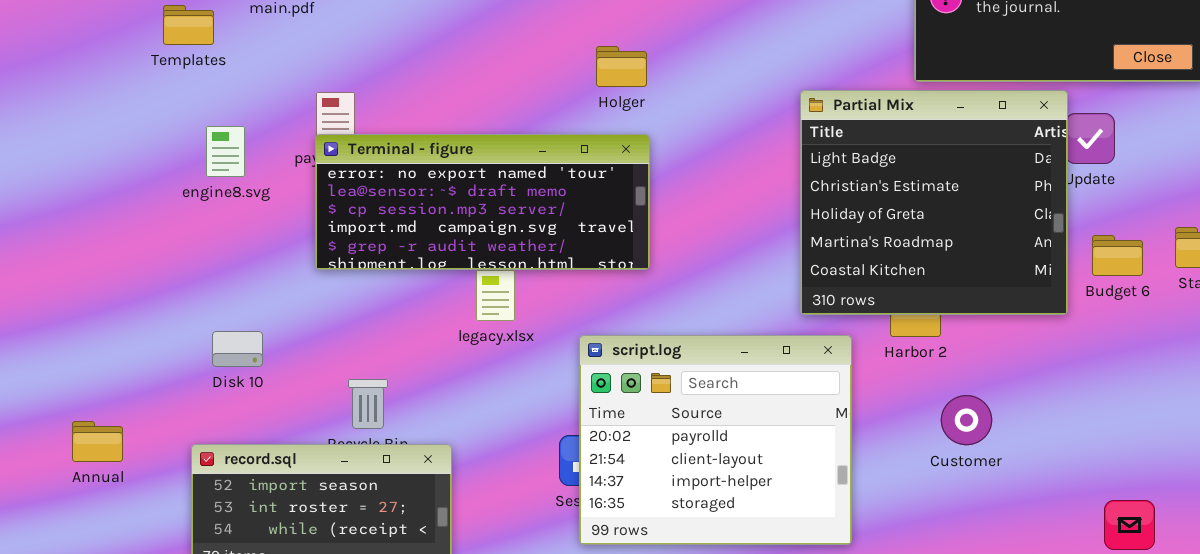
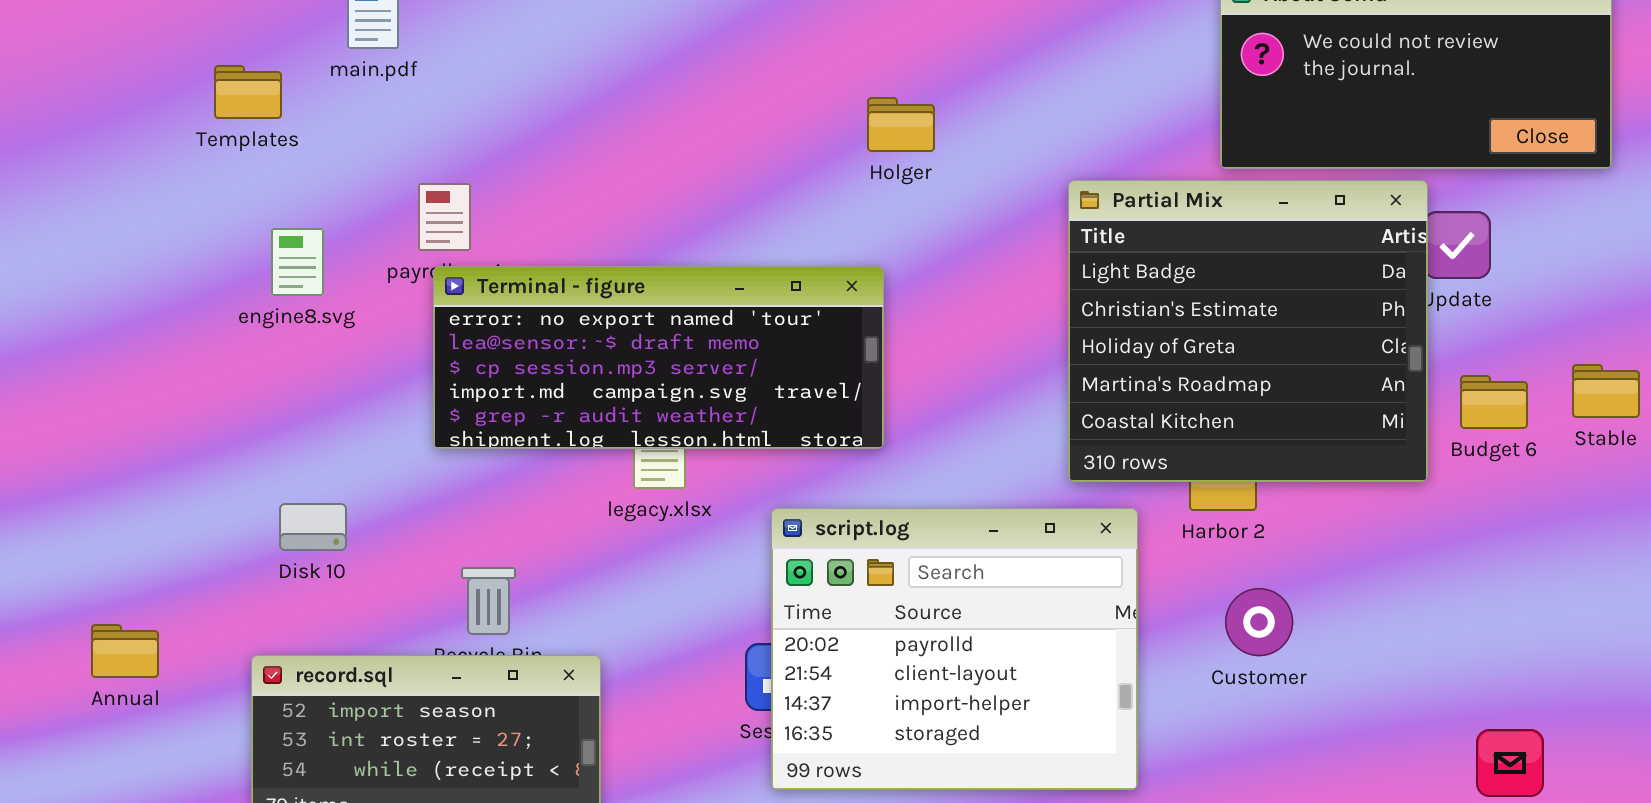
Holger: [596,46,647,87] -> [867,97,935,152], moved
Terminal - figure: [315,134,650,270] -> [433,266,884,449], moved
Customer: [941,395,992,445] -> [1225,588,1293,656], moved

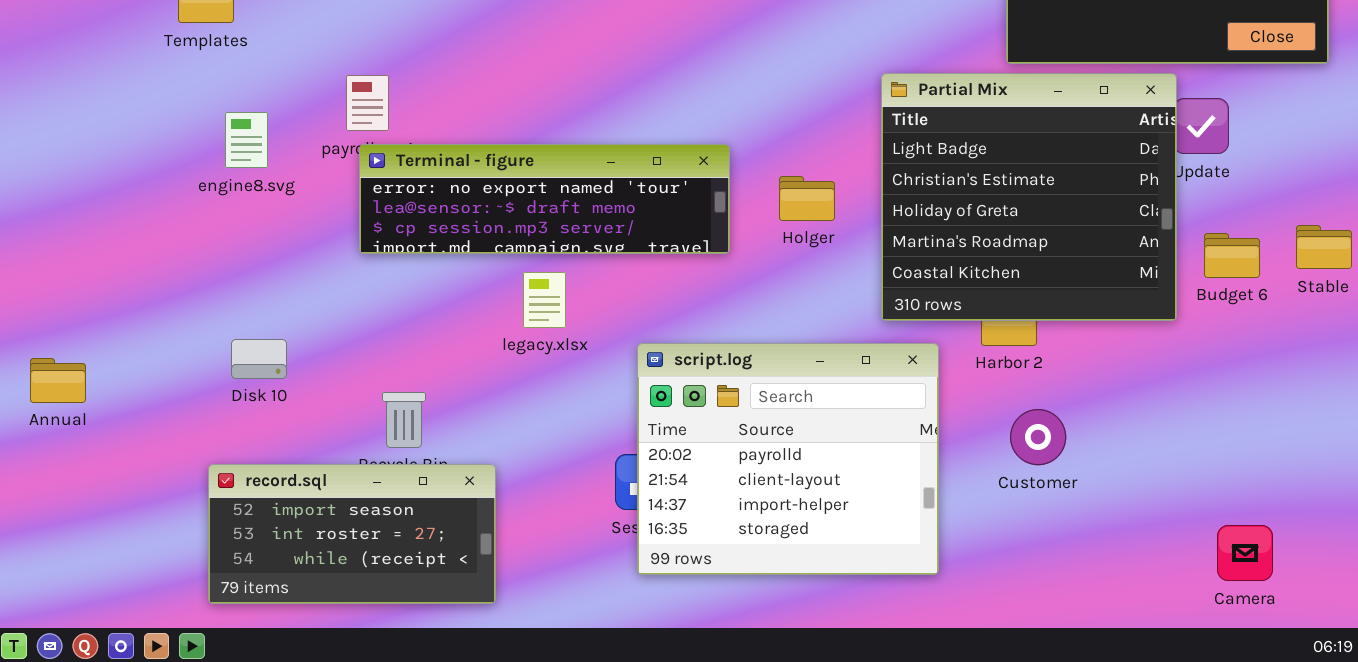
Holger: [867,97,935,152] -> [779,176,835,221], moved
Terminal - figure: [433,266,884,449] -> [359,144,730,254], resized
Annual: [91,624,159,678] -> [30,358,86,403], moved

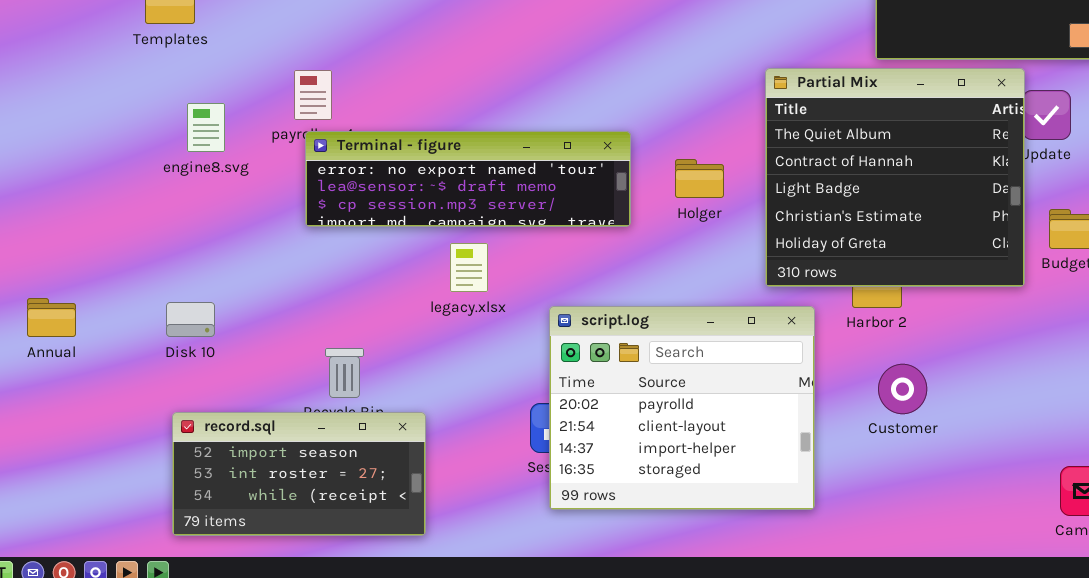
Partial Mix: [881,73,1177,321] -> [765,68,1025,287], scrolled up 2 rows
Disk 10: [231,339,287,379] -> [166,302,215,337], moved
Annual: [30,358,86,403] -> [27,298,76,337], moved

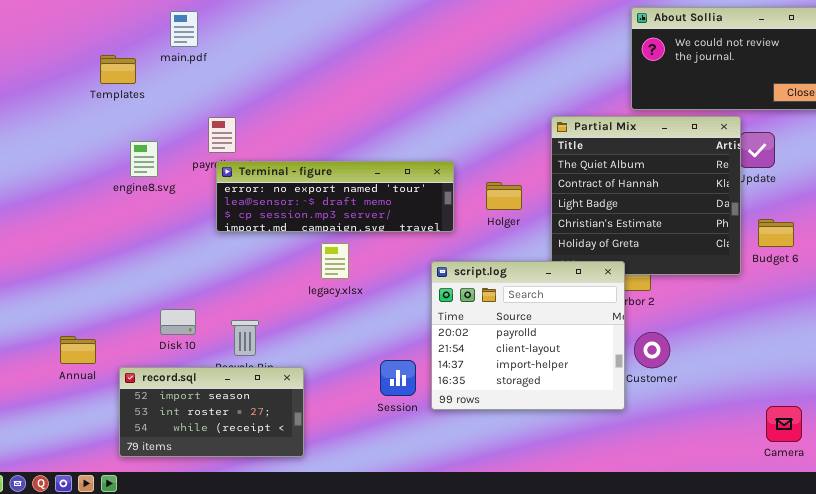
Annual: [27,298,76,337] -> [60,336,96,364], moved
Disk 10: [166,302,215,337] -> [160,309,196,335], moved
script.log: [549,306,815,510] -> [431,261,625,410], moved

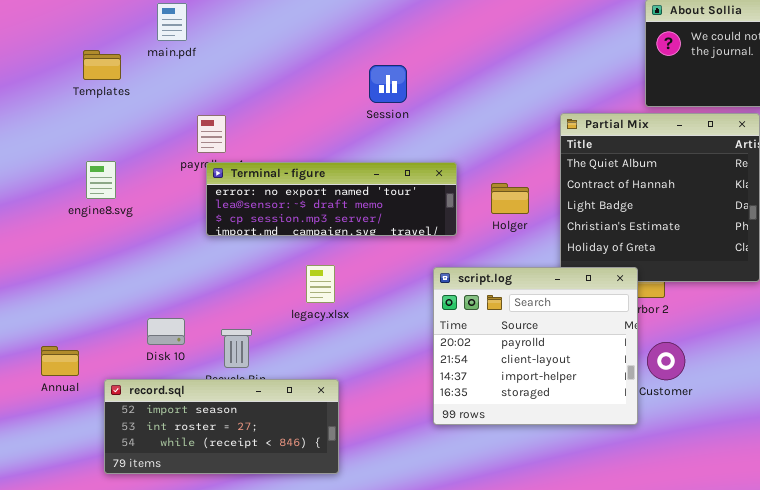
engine8.svg: [130,141,158,177] -> [86,161,116,199], moved
legacy.xlsx: [321,243,349,279] -> [306,265,335,303], moved
Session: [380,360,416,396] -> [369,65,407,103], moved
record.sql: [119,367,304,457] -> [104,379,339,474], resized

